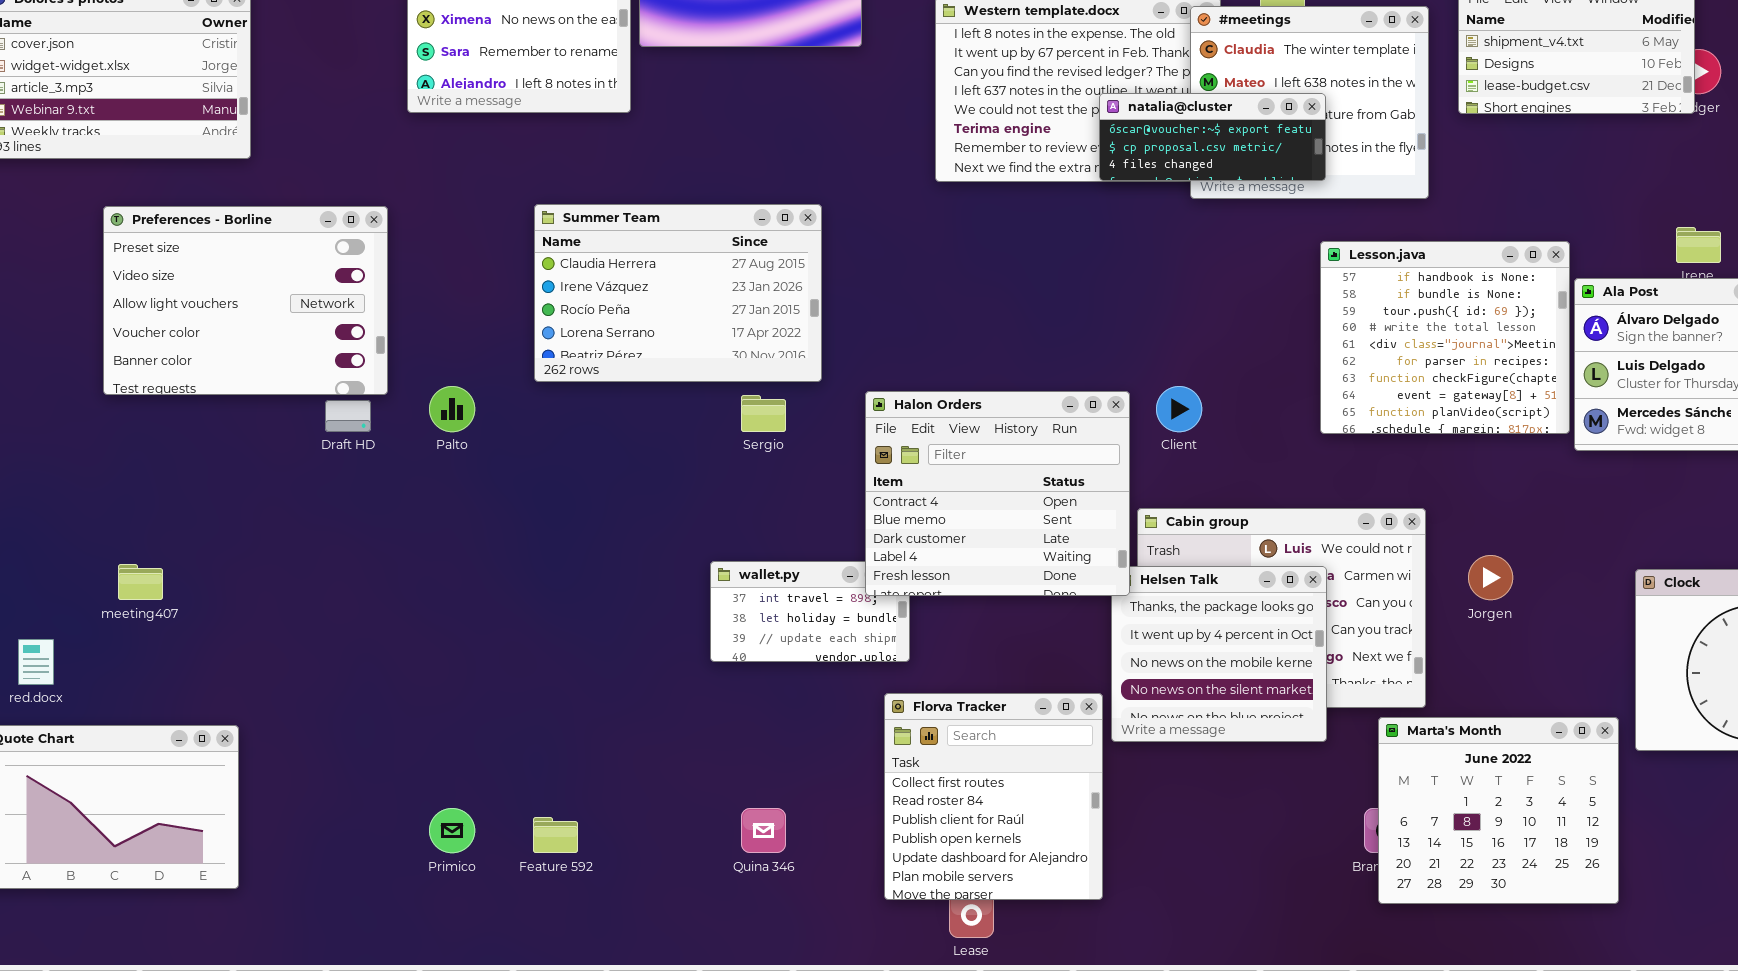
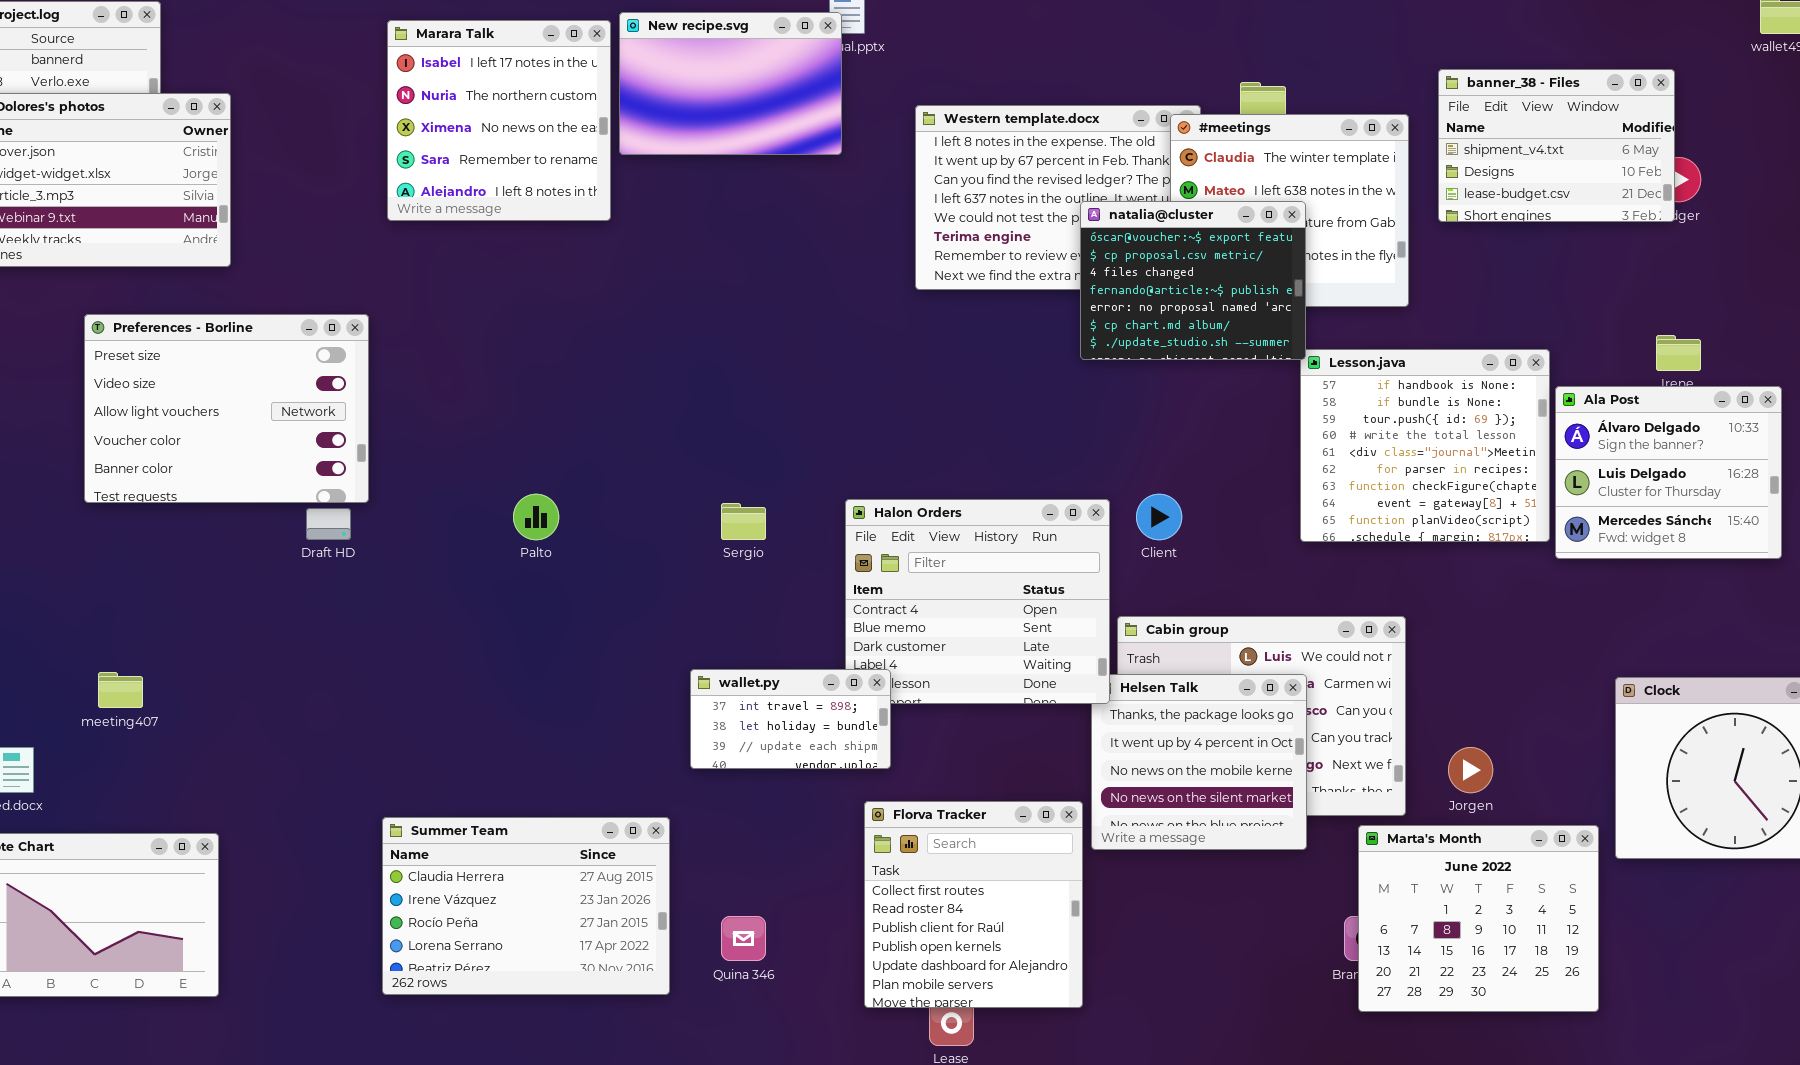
natalia@cluster: [1099,93,1326,181] -> [1080,201,1306,360], resized
Summer Team: [534,204,822,382] -> [382,817,670,995], moved
Palto: [429,386,475,432] -> [513,494,559,540], moved
Jorgen: [1468,555,1513,600] -> [1448,747,1493,793], moved
wallet.py: [710,561,910,662] -> [690,669,891,769], raised

